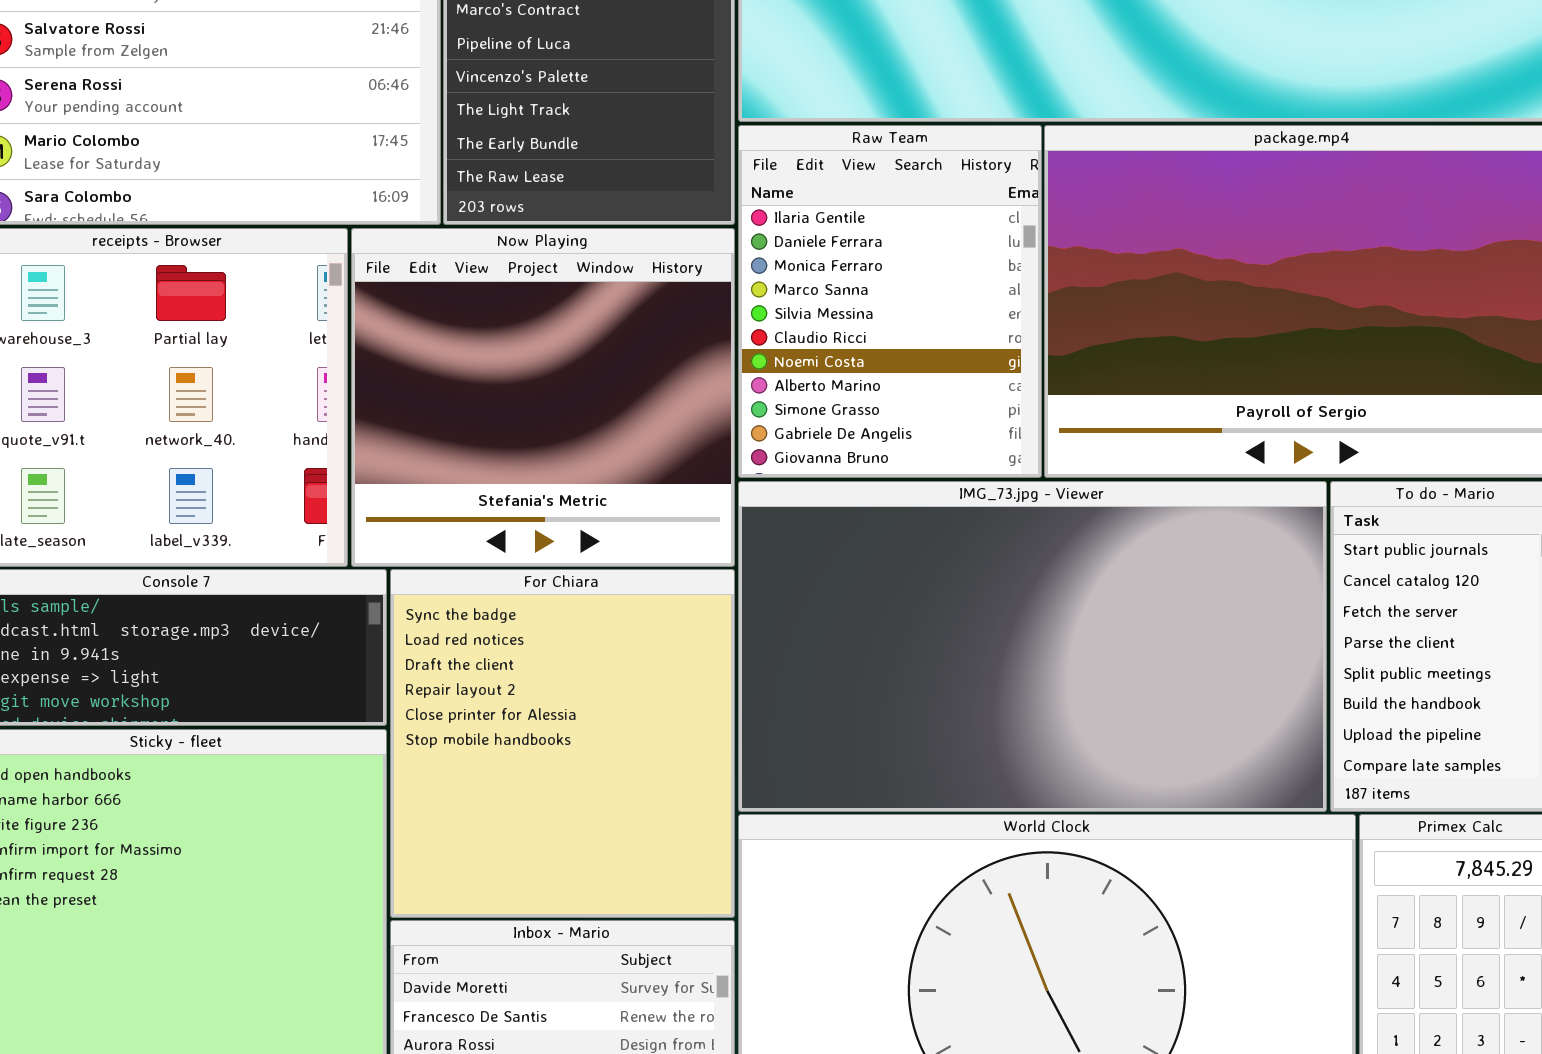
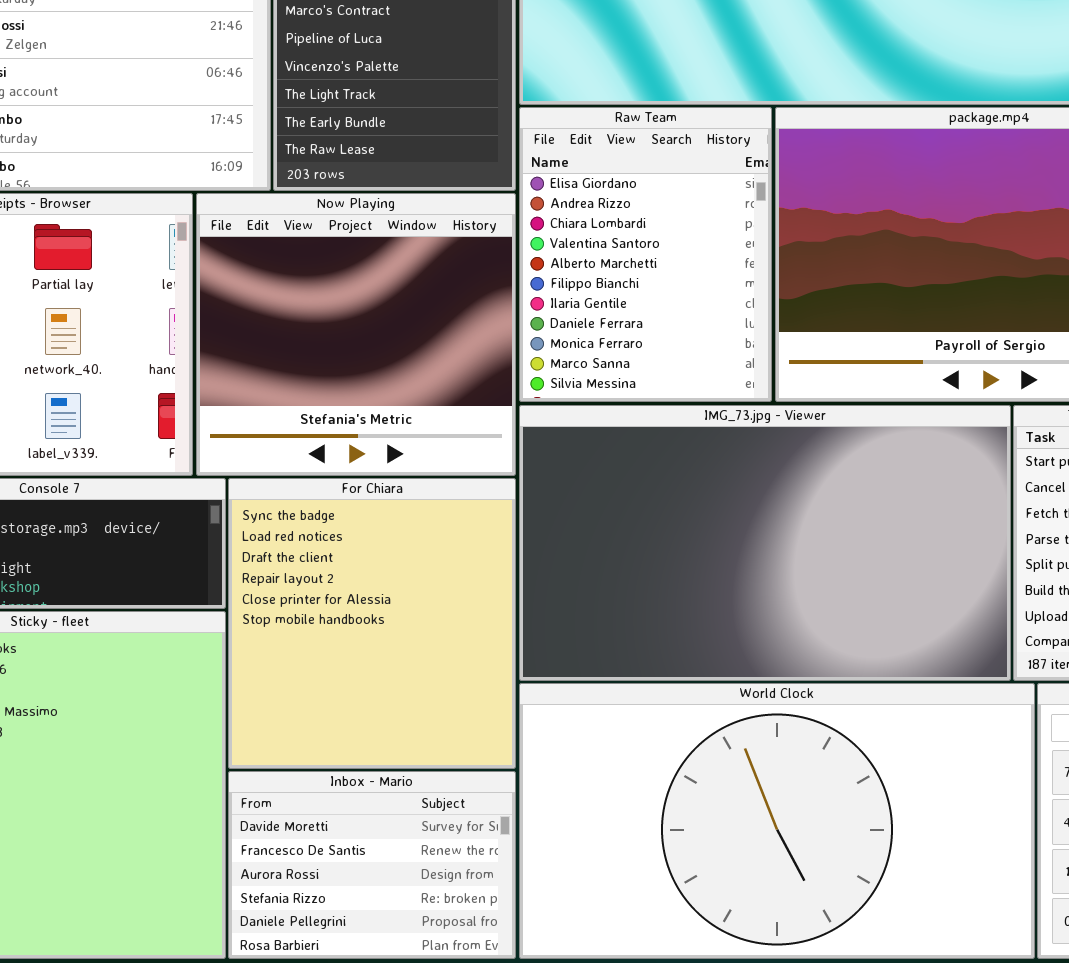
Raw Team: [738,125,1042,478] -> [519,107,772,402], scrolled up 6 rows

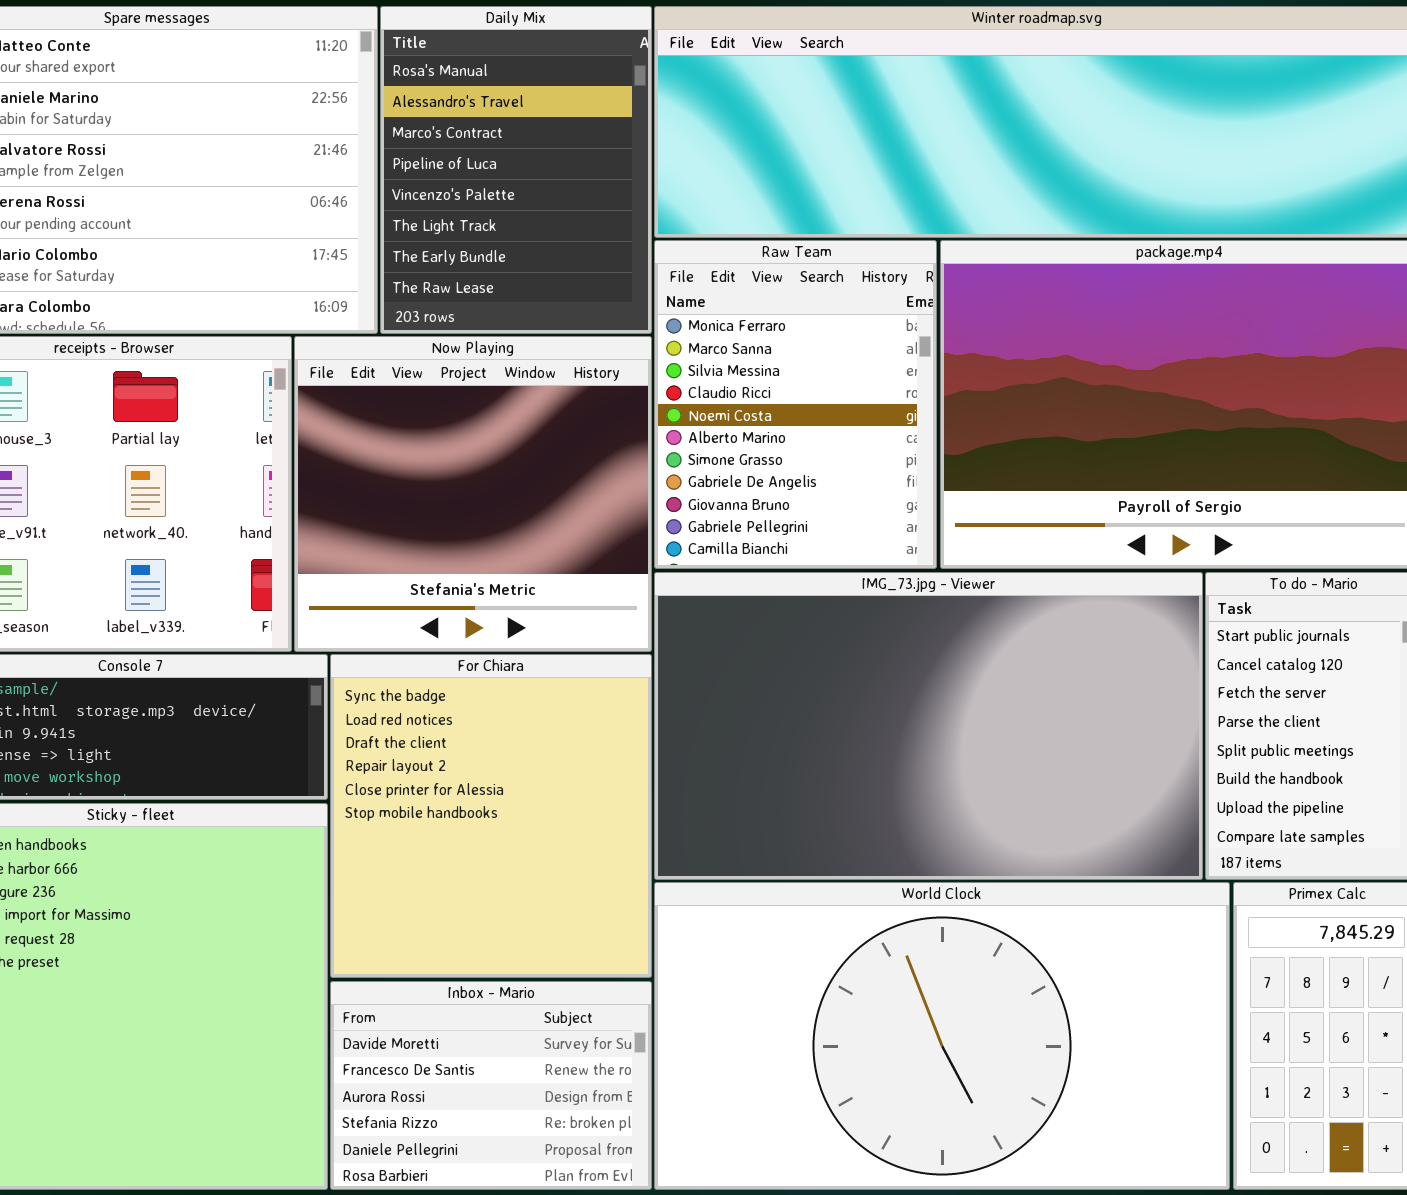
Raw Team: [519,107,772,402] -> [654,240,937,569], scrolled down 8 rows

